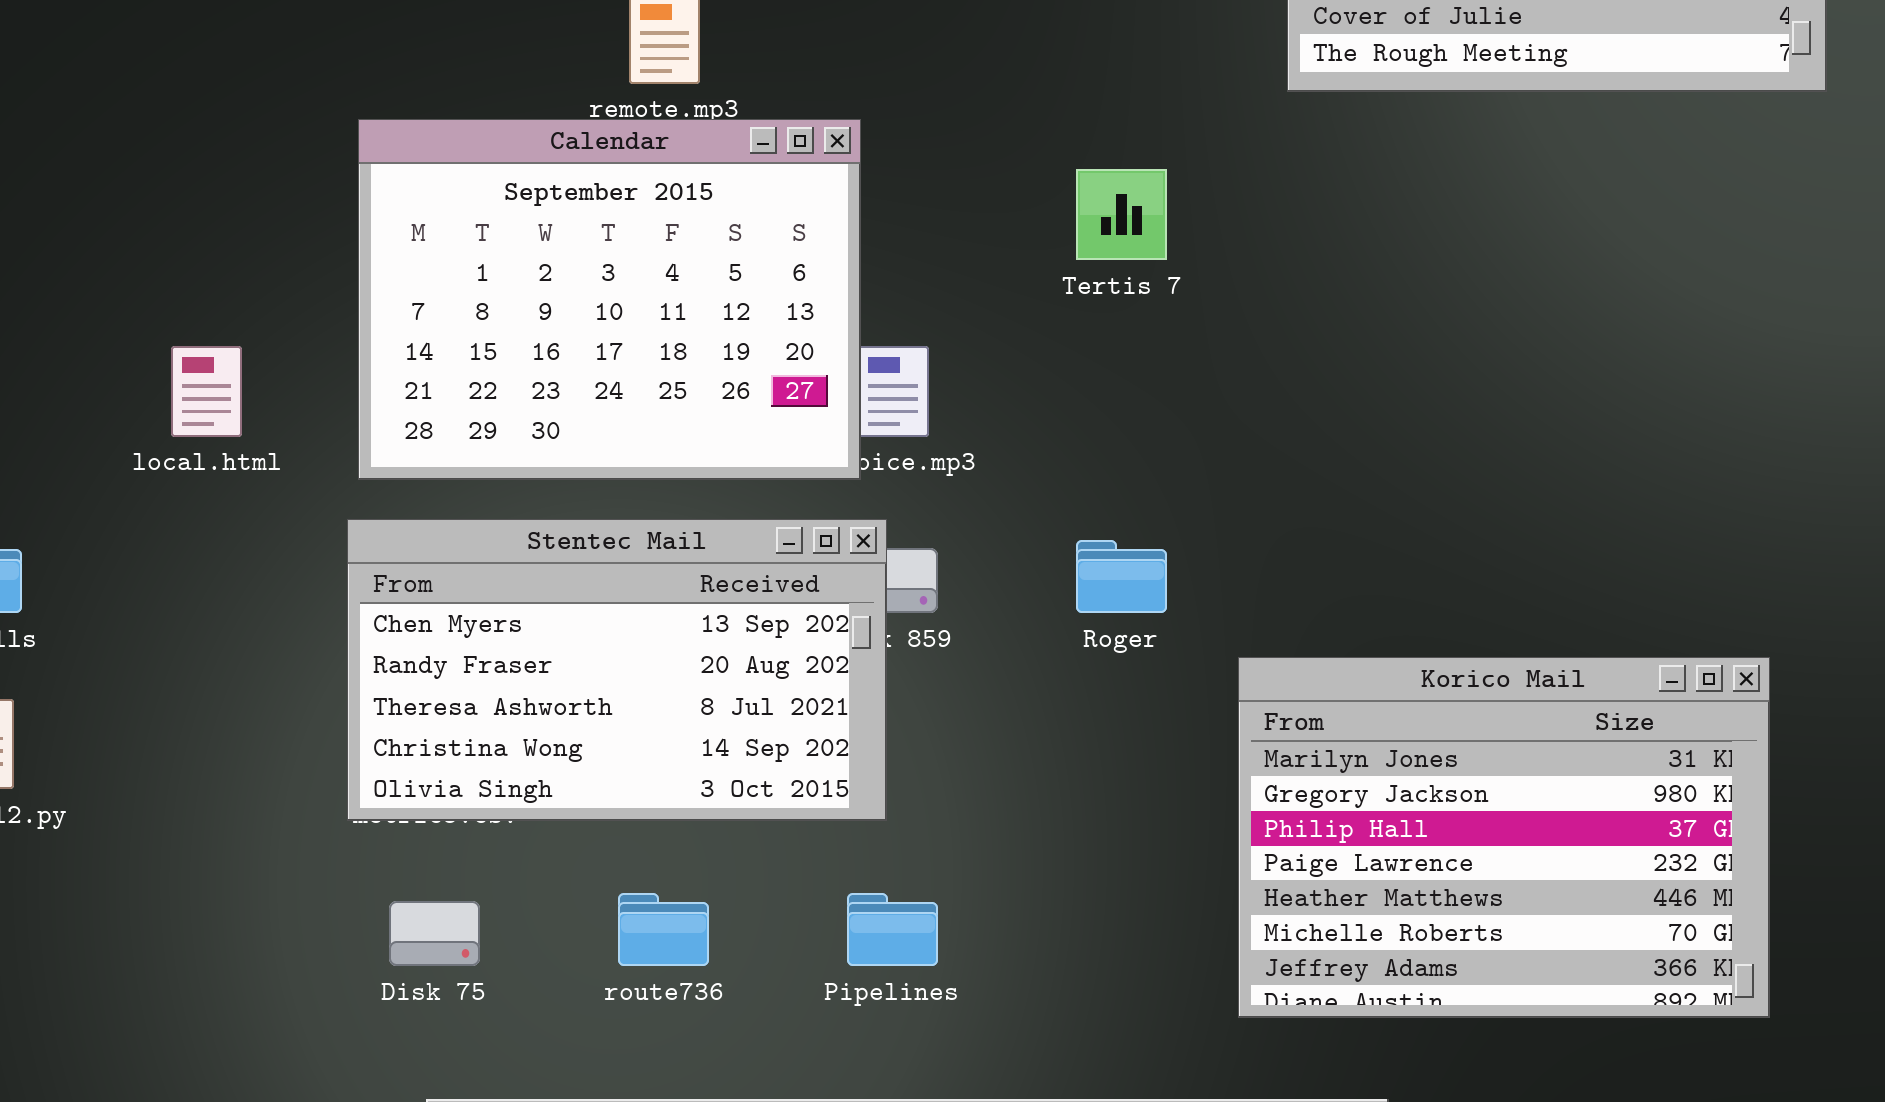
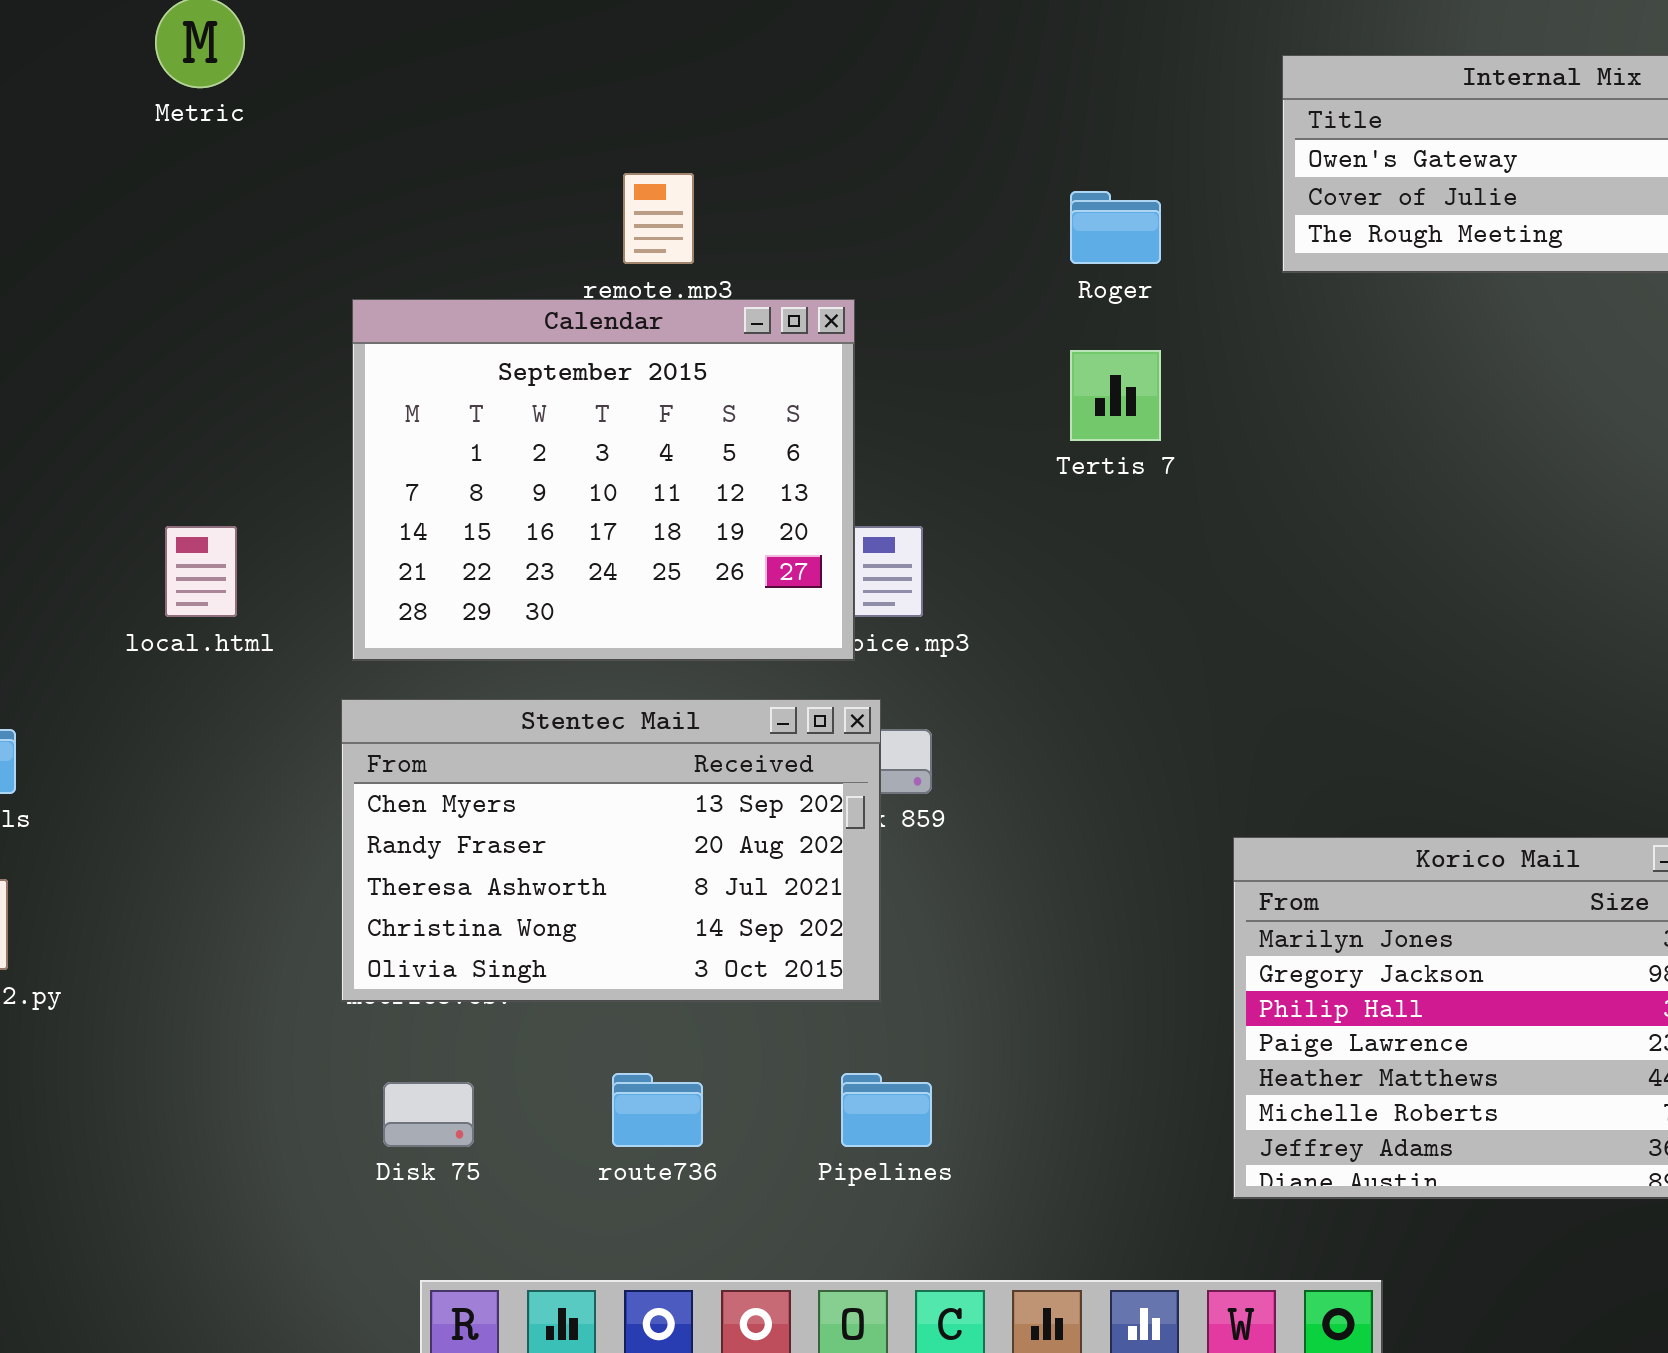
Roger: [1076,540,1167,613] -> [1070,191,1161,264], moved

